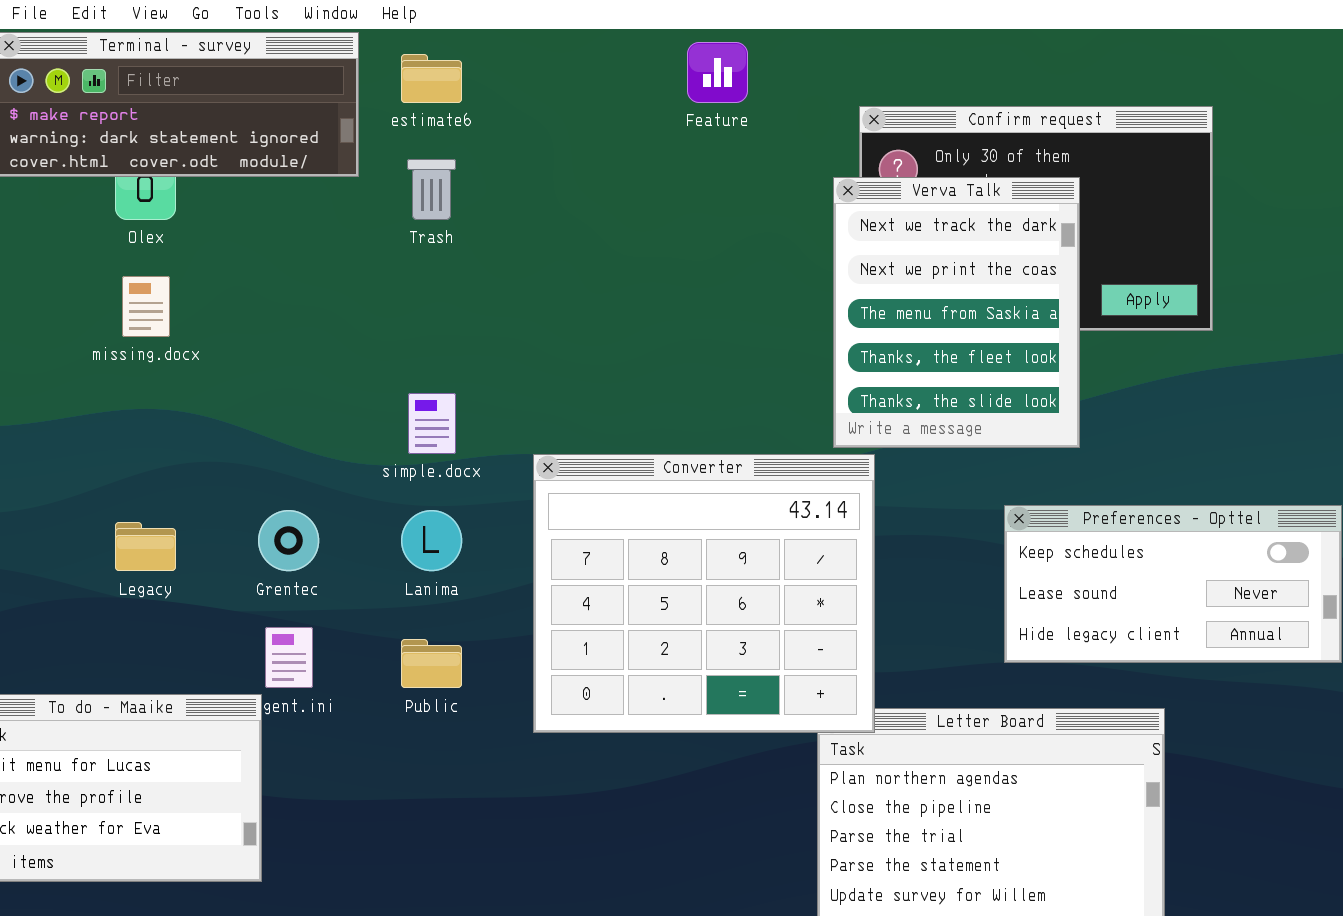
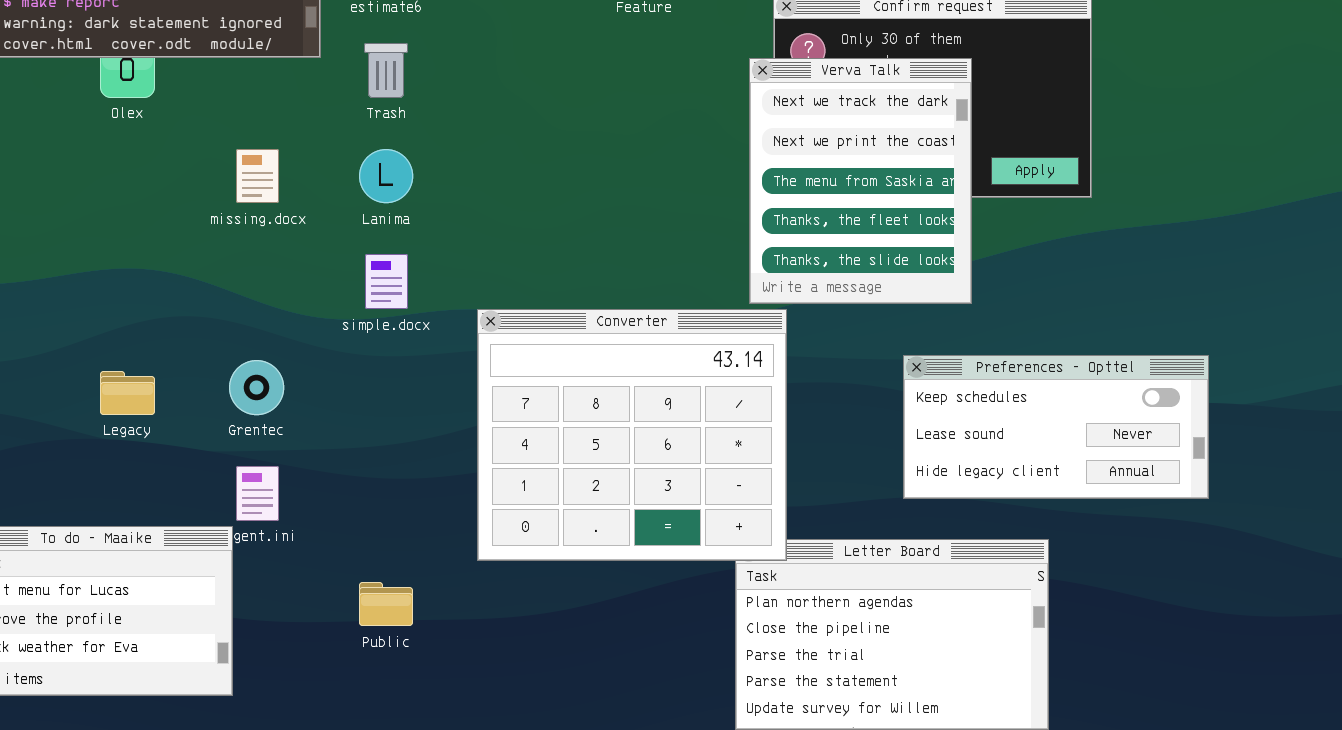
missing.docx: [122,276,170,337] -> [236,149,279,203], moved
Lanima: [401,510,462,571] -> [359,149,413,203], moved
Public: [401,639,462,688] -> [359,582,413,626], moved

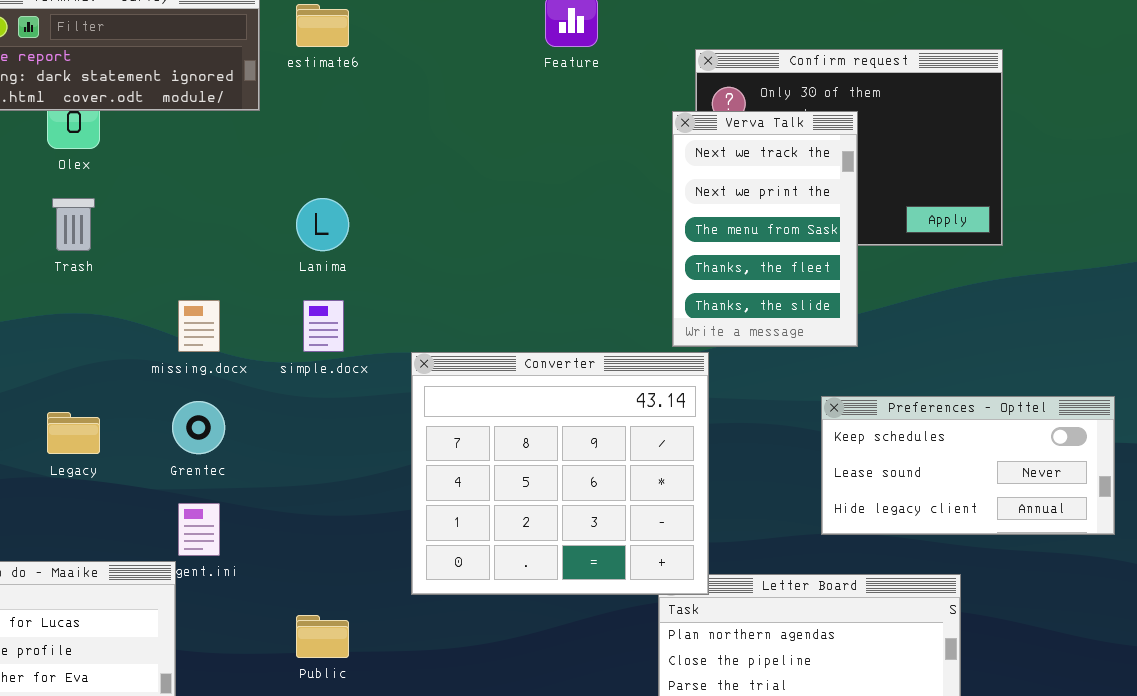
Trash: [364,43,408,98] -> [52,198,95,251], moved
Verva Talk: [749,58,972,304] -> [672,111,858,347], resized
missing.docx: [236,149,279,203] -> [178,300,220,352], moved

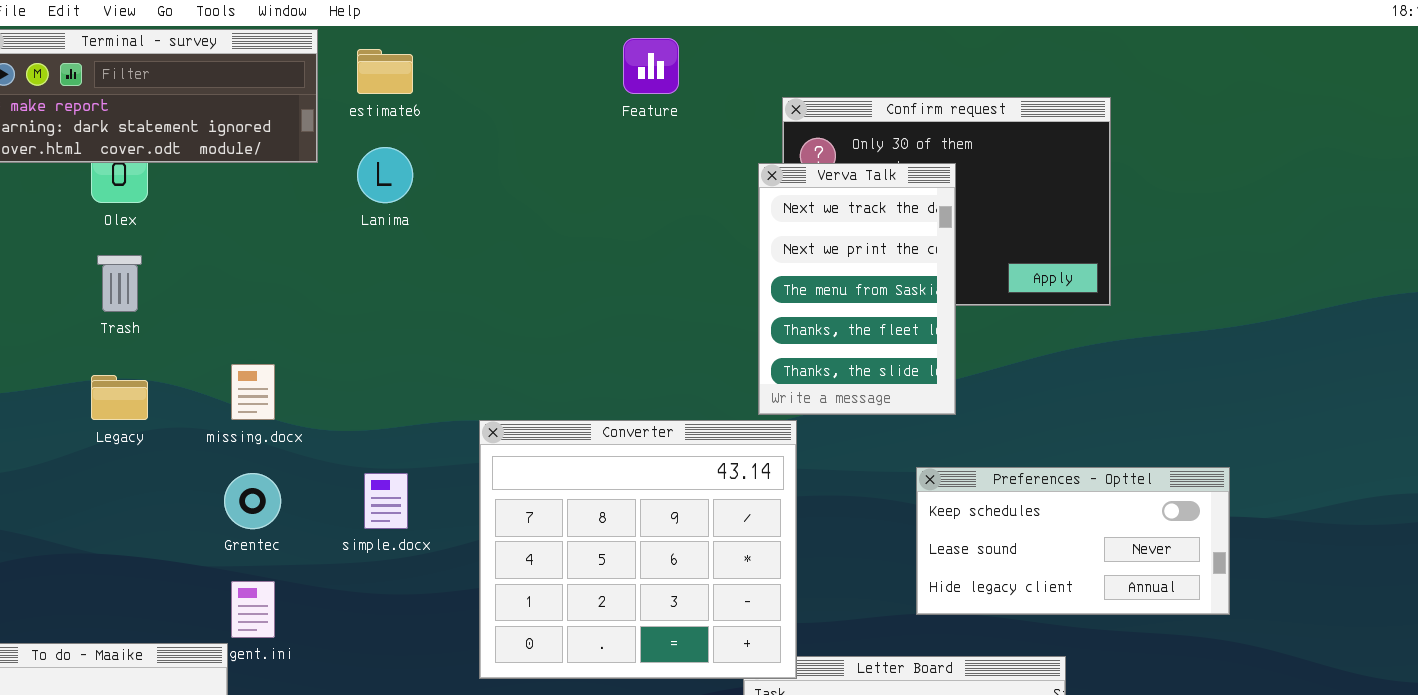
Lanima: [296,198,349,251] -> [357,147,413,203], moved
simple.docx: [303,300,344,352] -> [364,473,408,529], moved
Legacy: [47,412,100,454] -> [91,375,148,420], moved

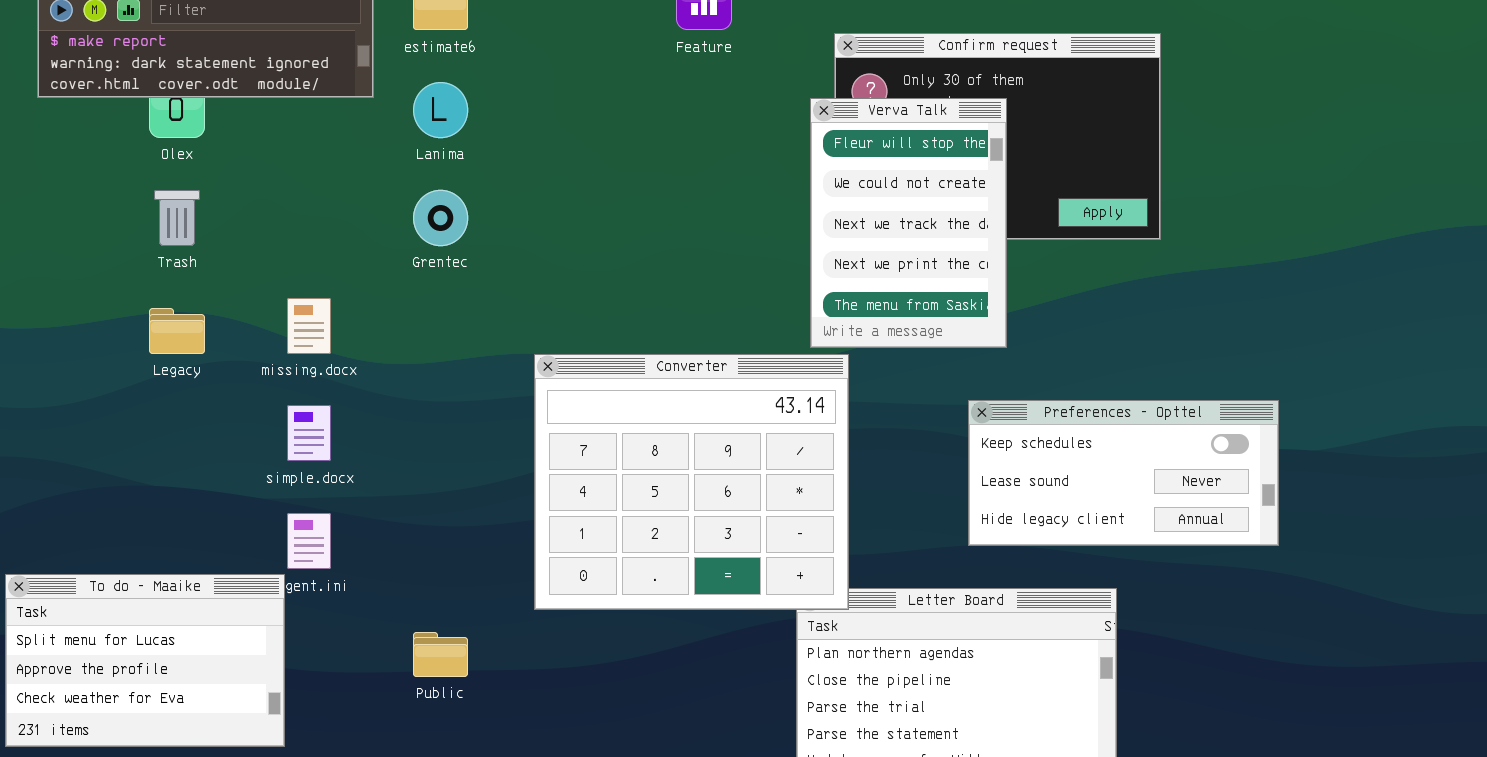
Verva Talk: [758,163,956,415] -> [810,98,1007,348], scrolled up 2 rows
Grentec: [224,473,281,529] -> [413,190,468,246], moved
simple.docx: [364,473,408,529] -> [287,405,331,461], moved

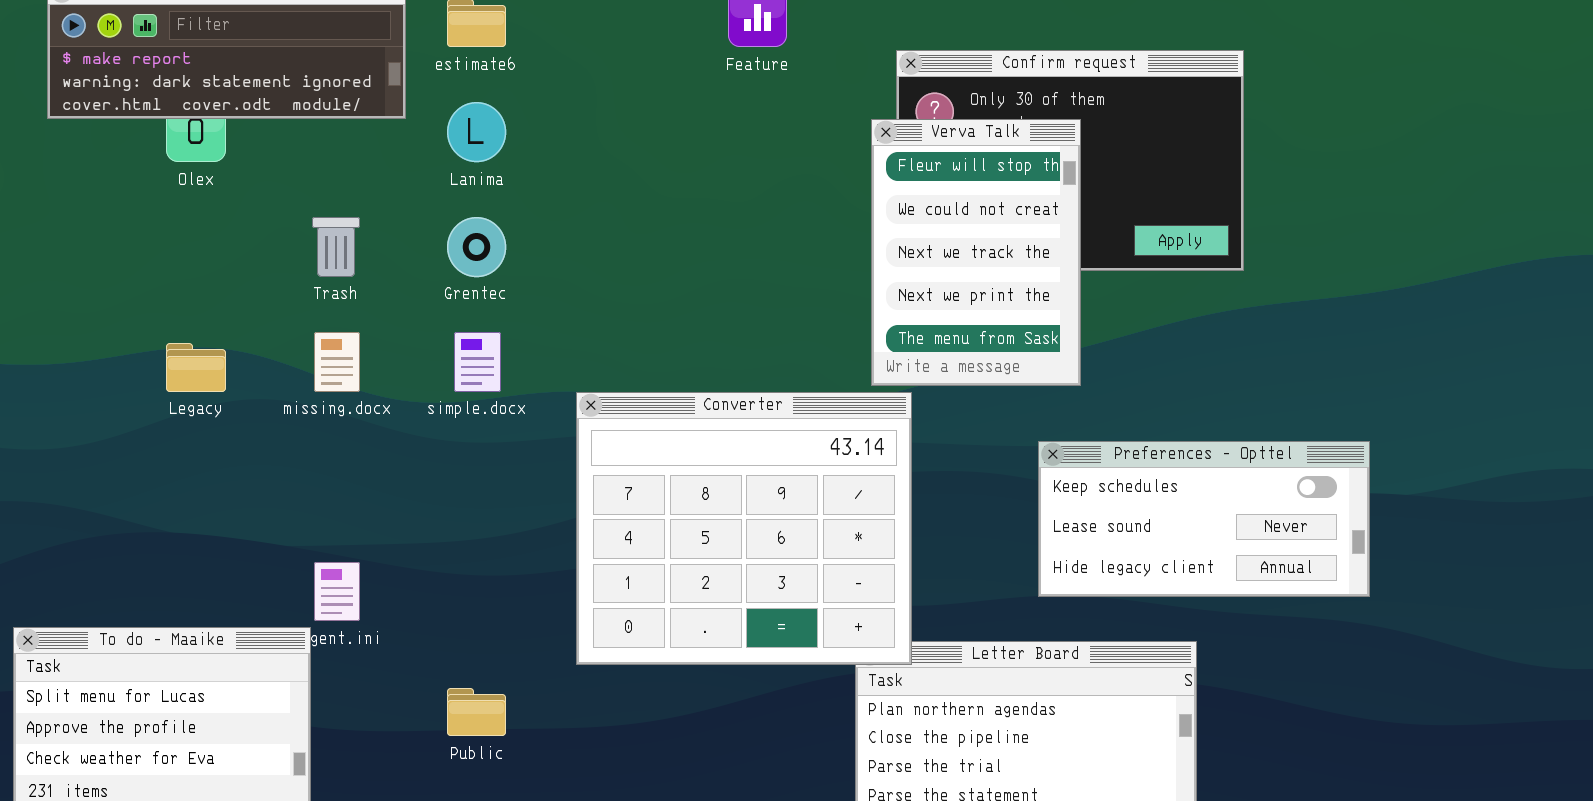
Trash: [154,190,200,246] -> [312,217,360,277], moved
simple.docx: [287,405,331,461] -> [454,332,501,392], moved

